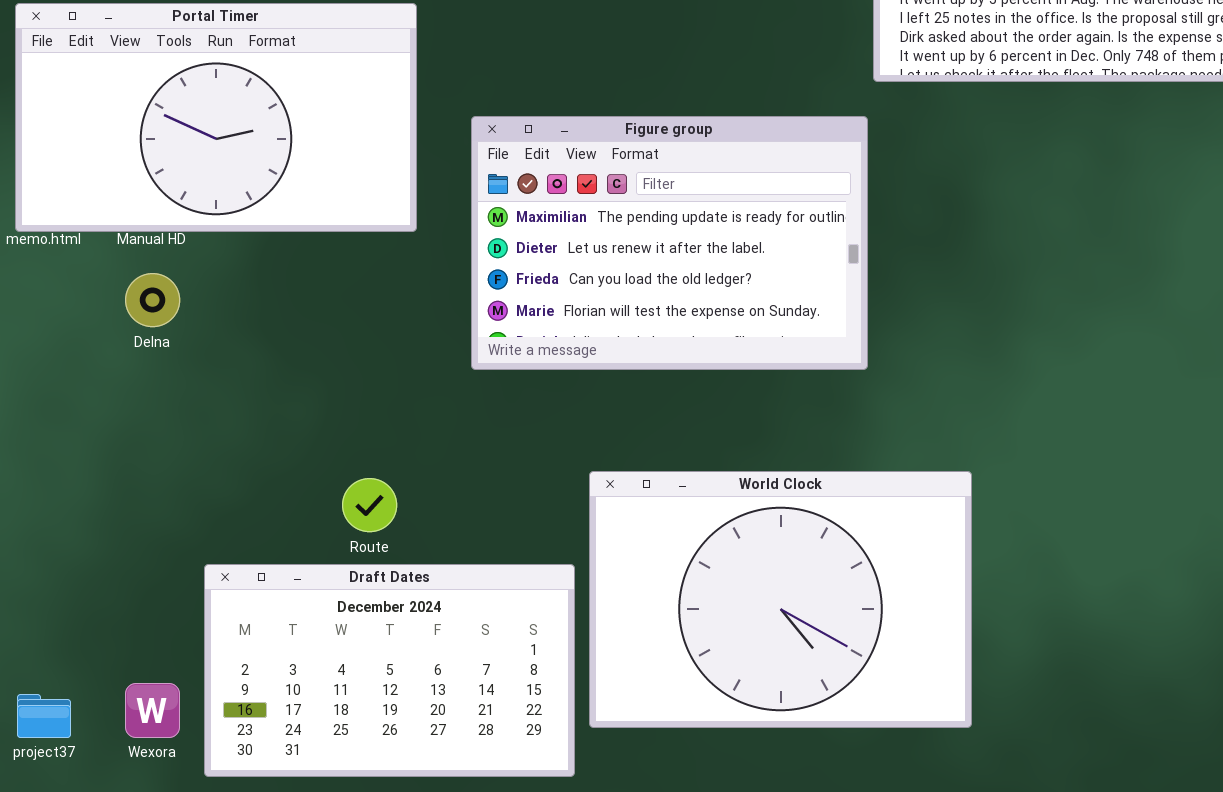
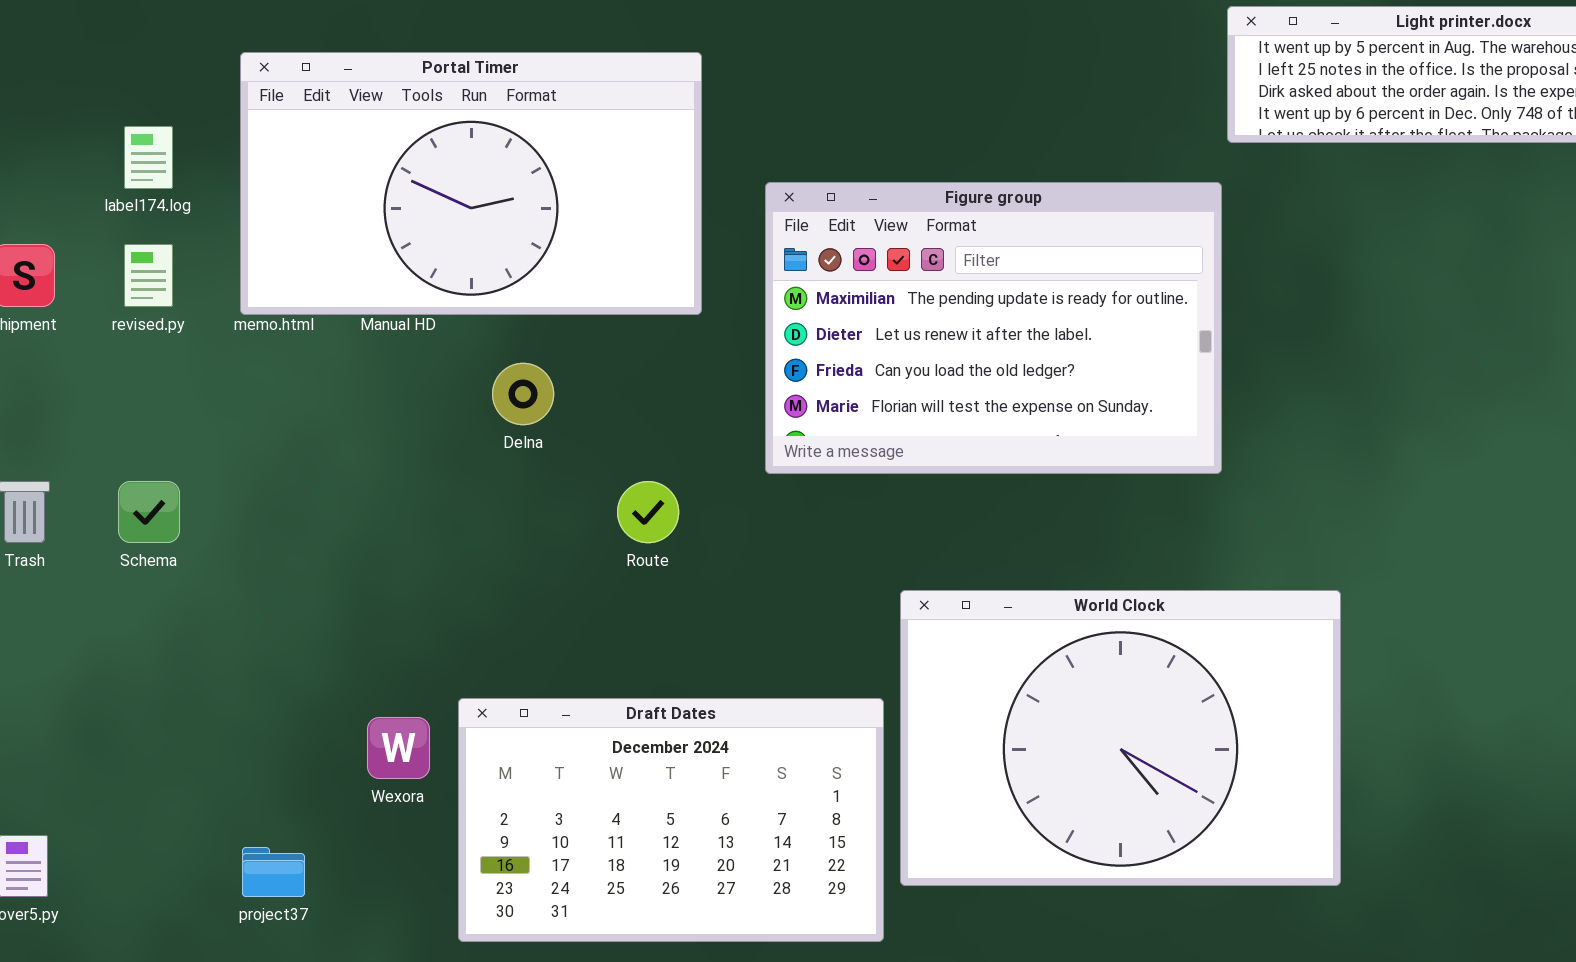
Delna: [125,273,180,327] -> [492,363,554,425], moved
Route: [342,478,397,532] -> [617,481,679,543], moved
Wexora: [125,683,180,738] -> [367,717,430,779], moved

